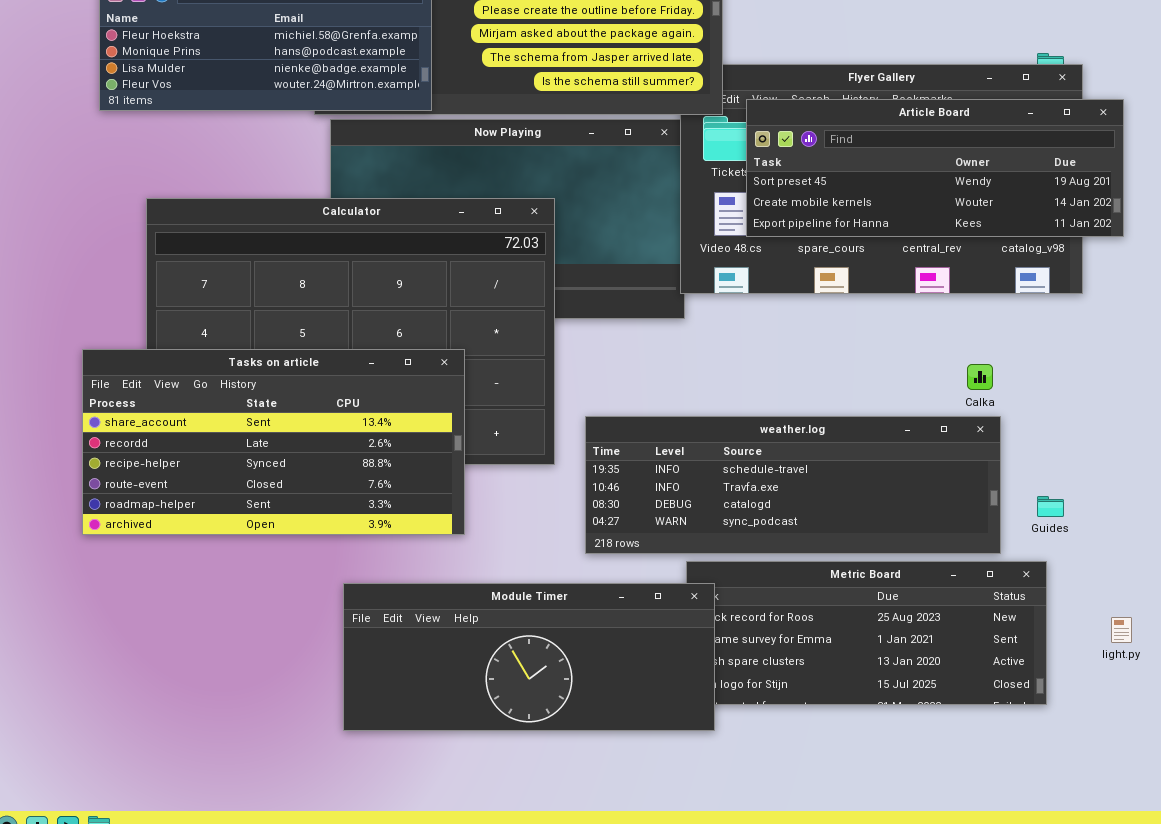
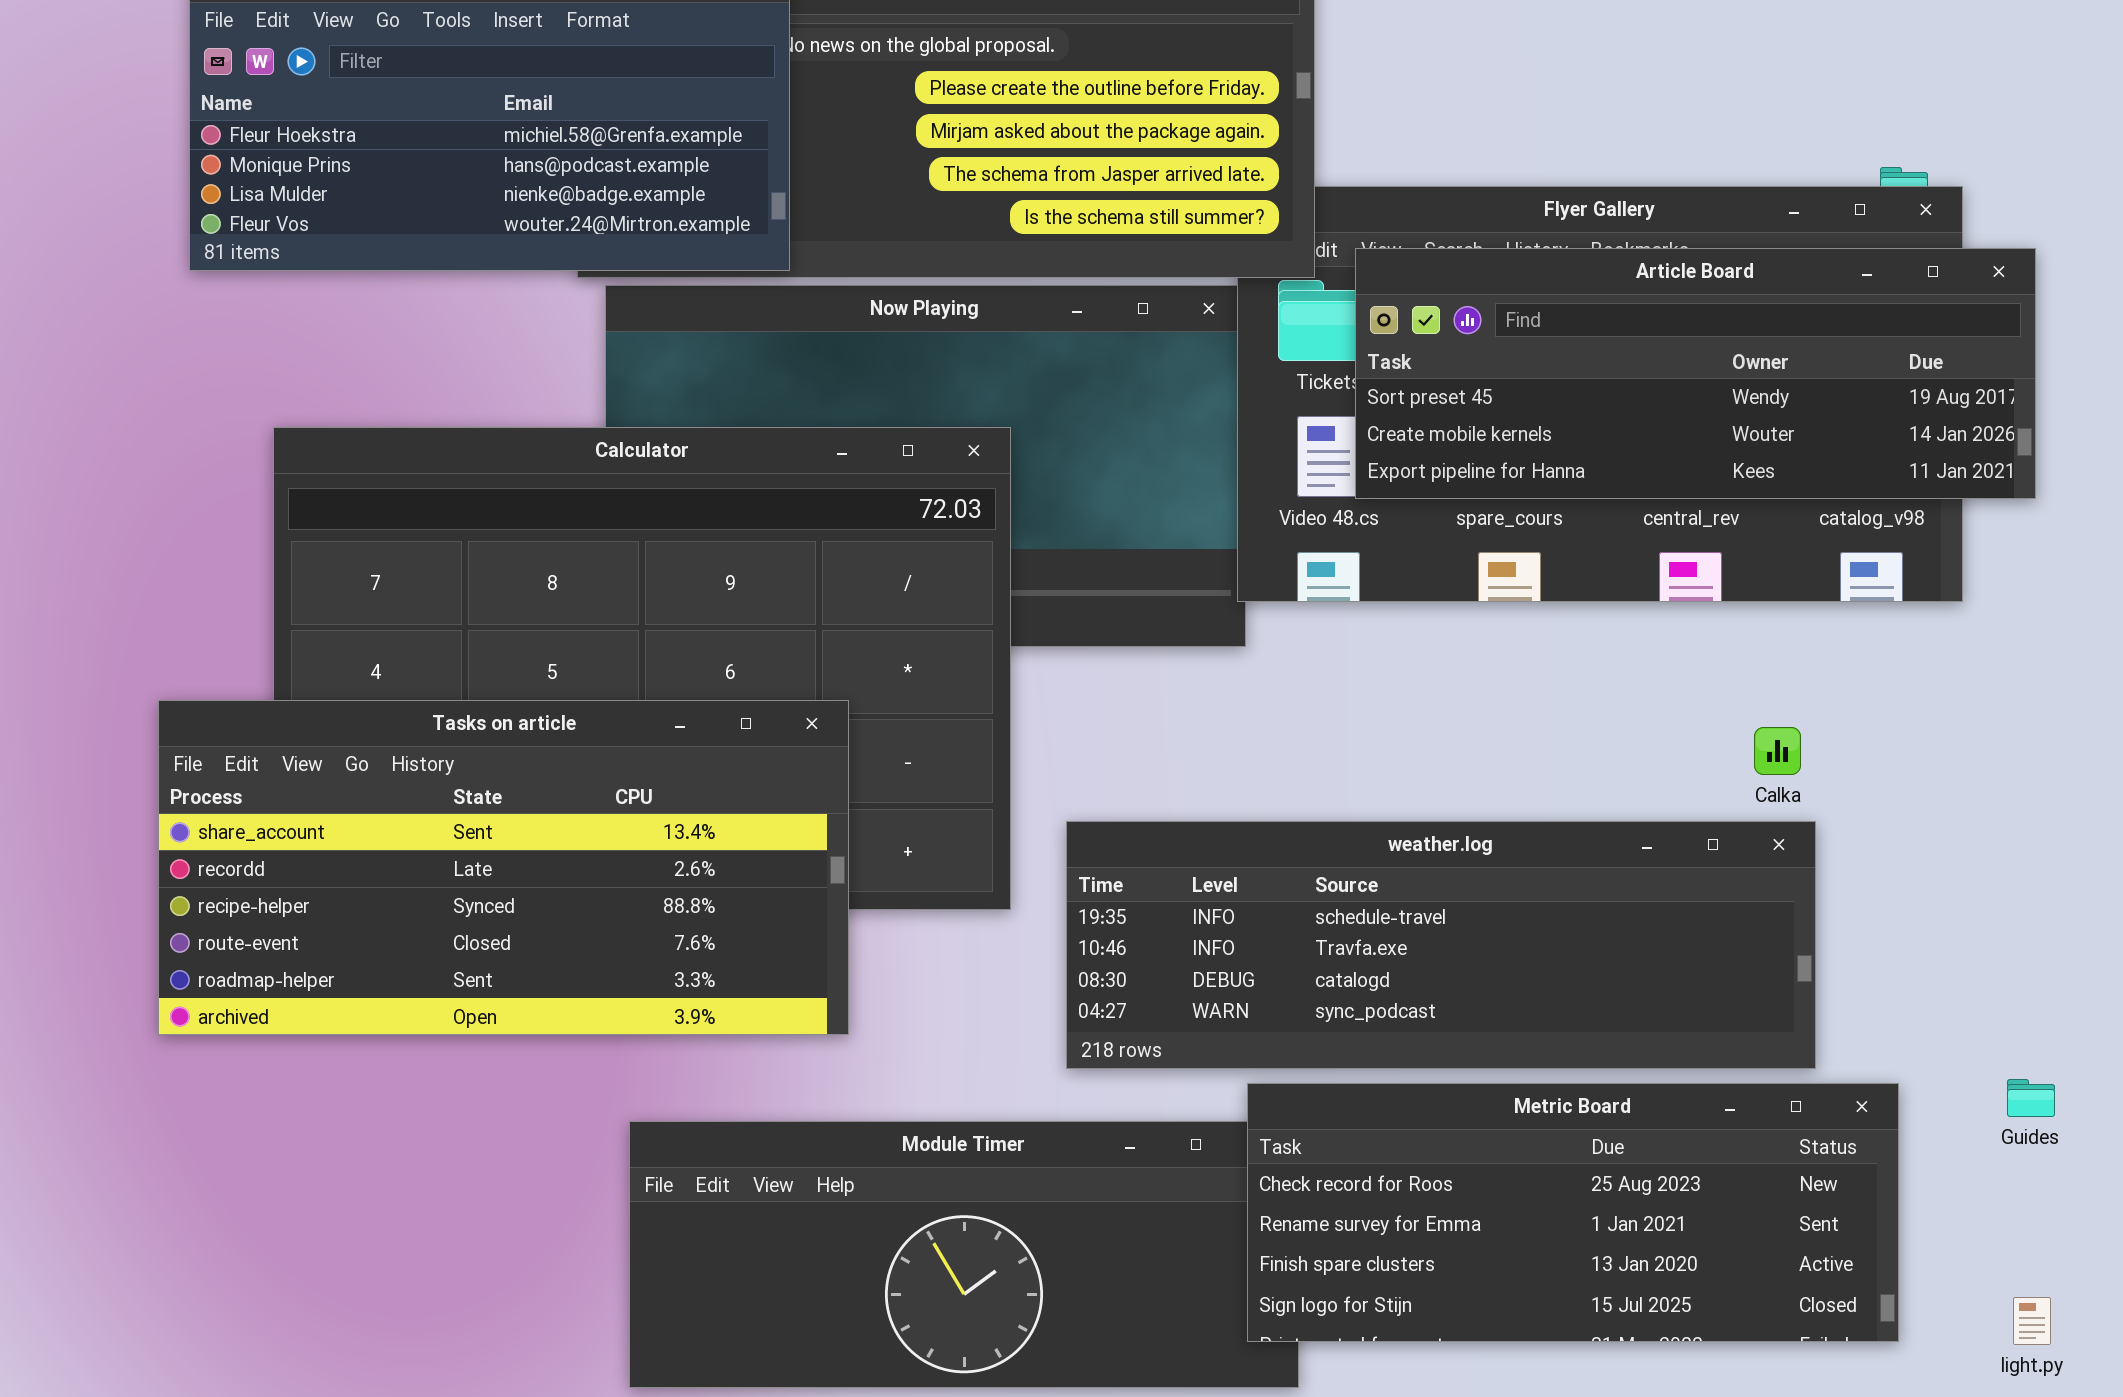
Guides: [1037,496,1064,517] -> [2007,1079,2055,1117], moved
Metric Board: [686,561,1047,705] -> [1247,1083,1899,1342], raised
light.py: [1111,617,1132,643] -> [2013,1297,2051,1345], moved

